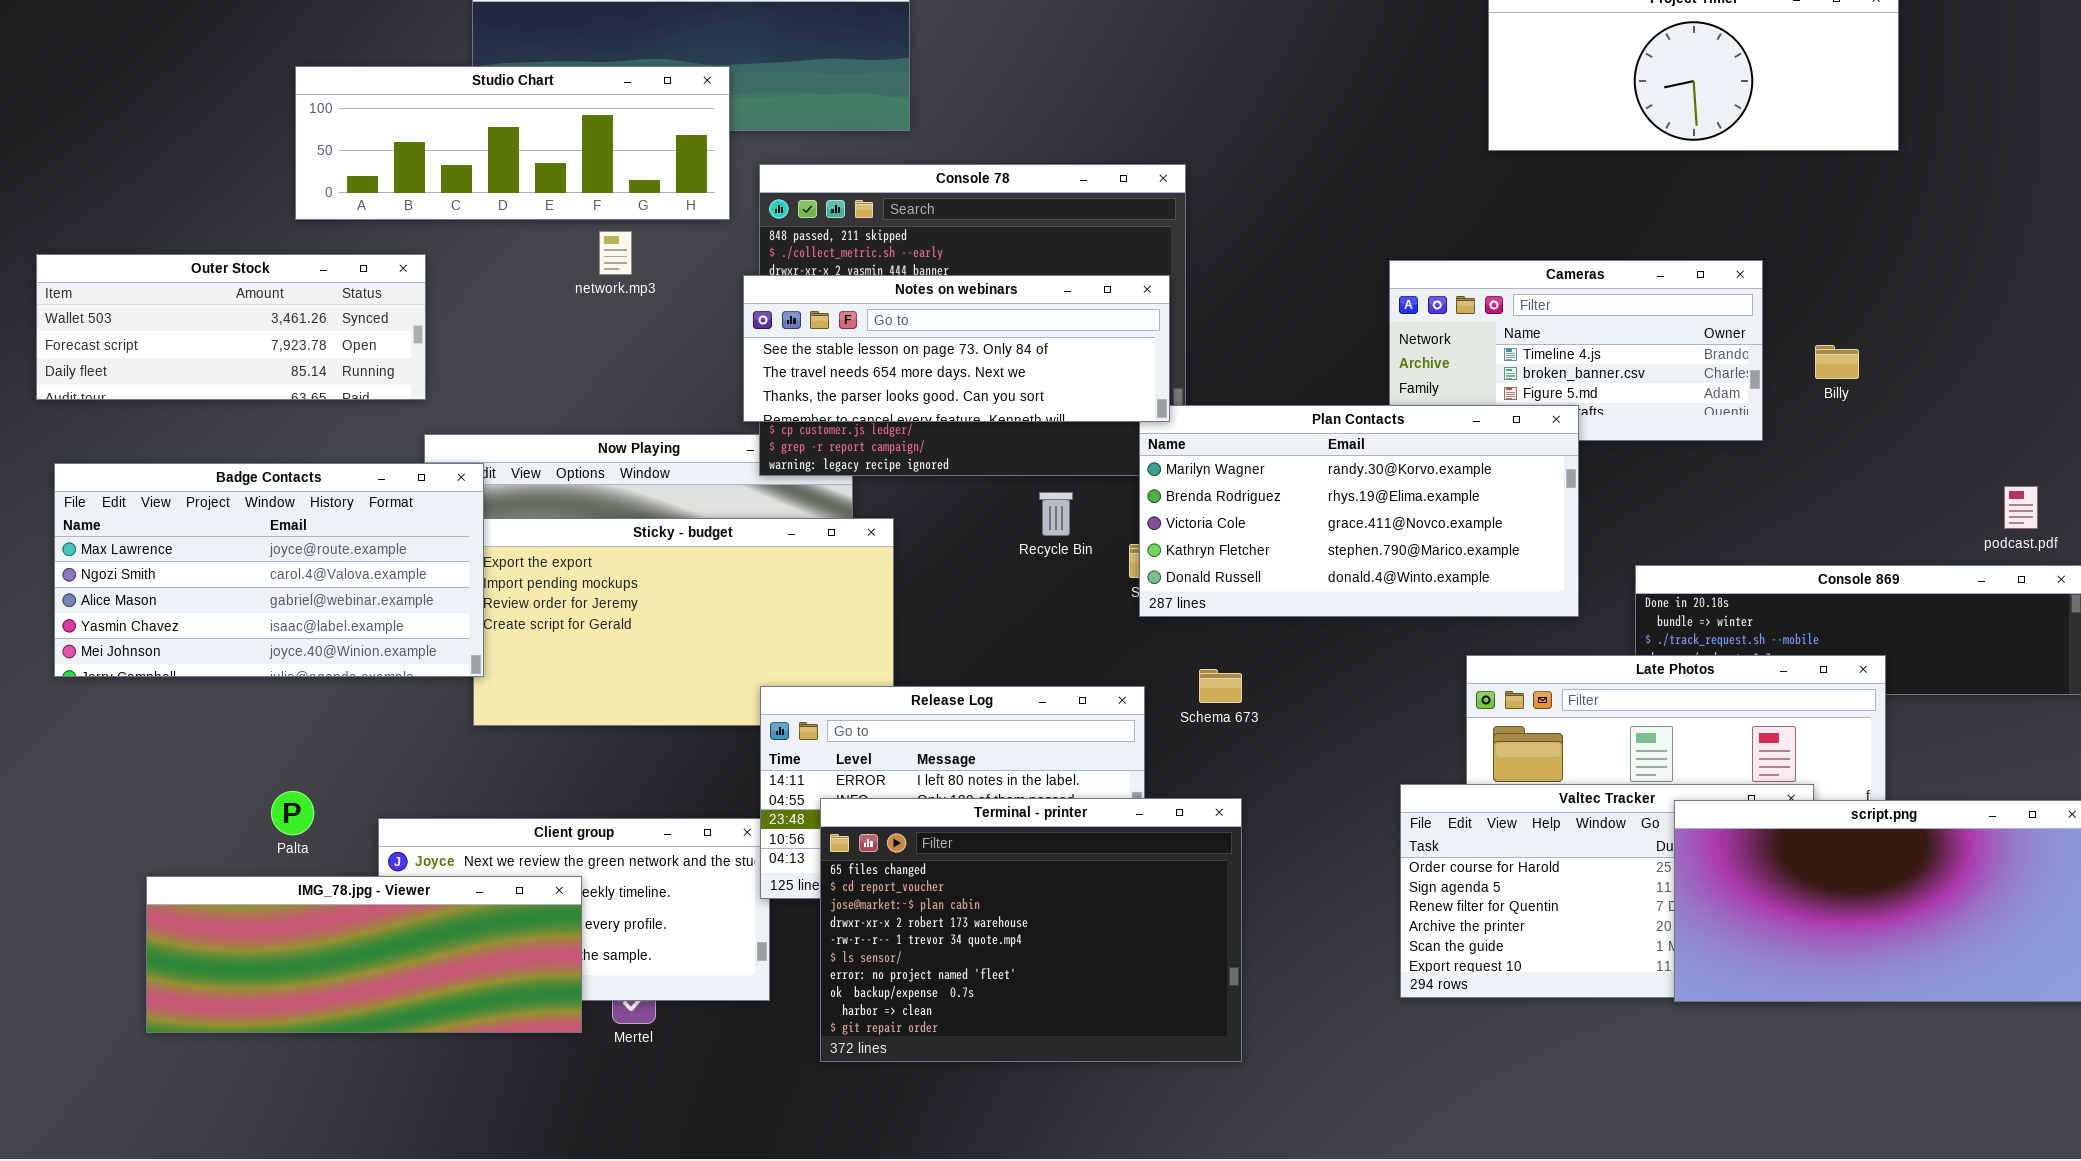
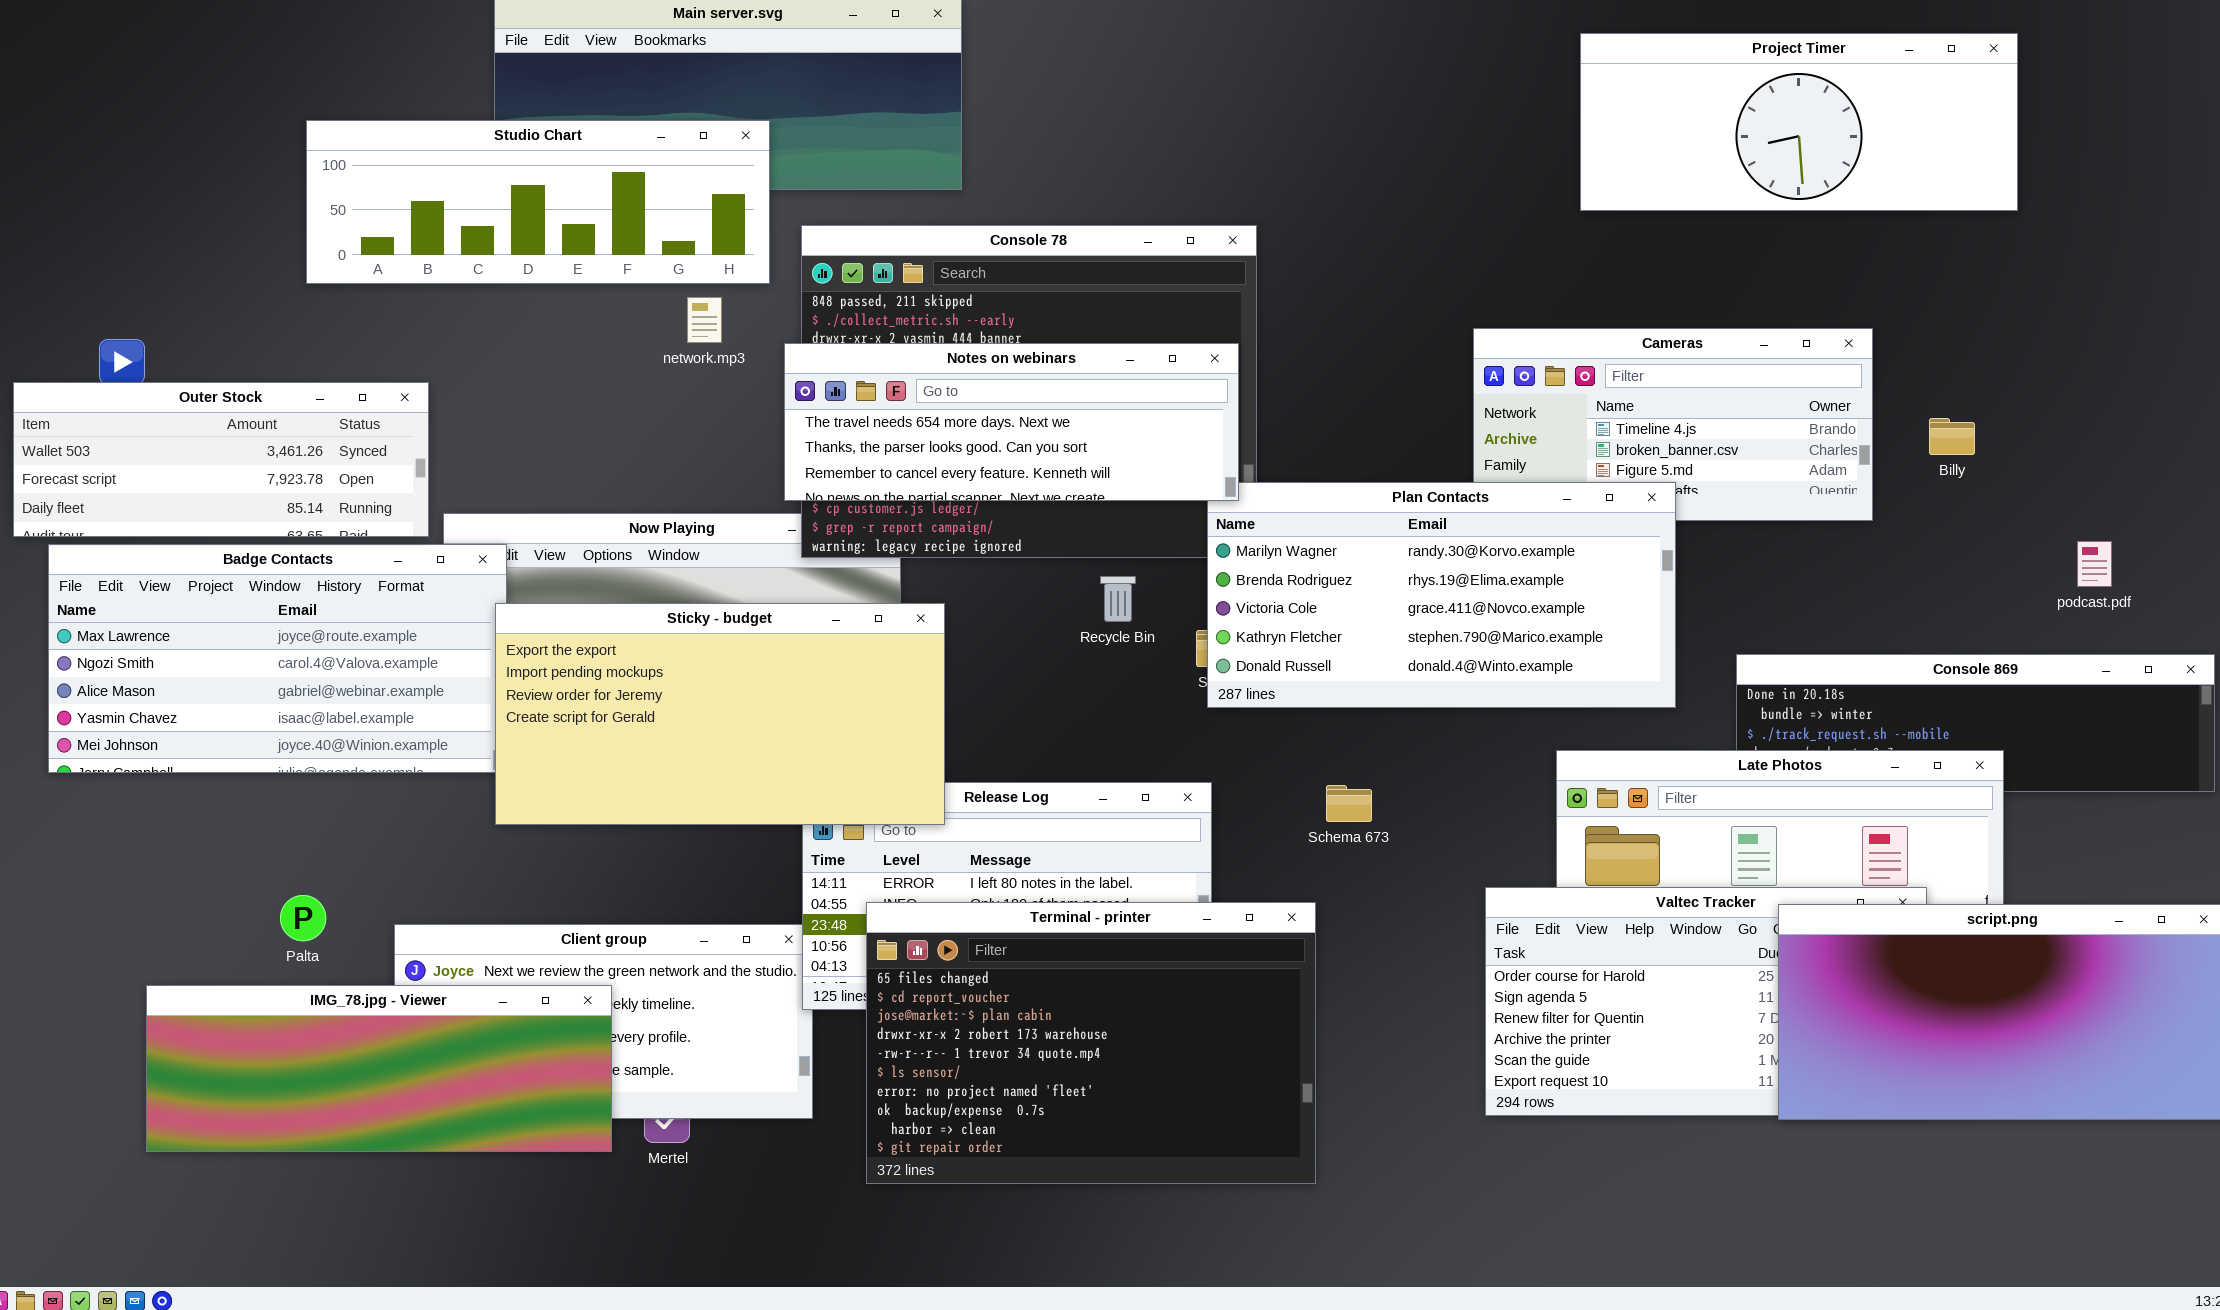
network.mp3: [599,231,632,275] -> [687,297,722,343], moved
Outer Stock: [36,254,426,400] -> [13,382,429,537], moved
Notes on webinars: [743,275,1170,422] -> [784,343,1239,501], scrolled down 1 row
podcast.pdf: [2004,486,2038,529] -> [2077,541,2112,587], moved
Sticky - budget: [473,518,894,726] -> [495,603,945,825], raised
Schema 673: [1199,669,1242,703] -> [1326,785,1372,822], moved

